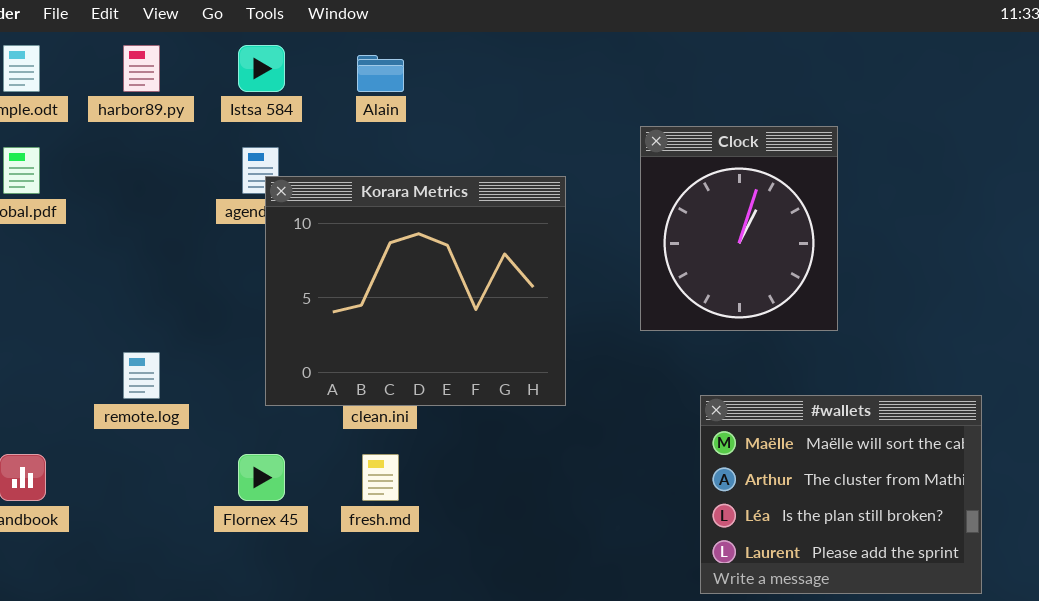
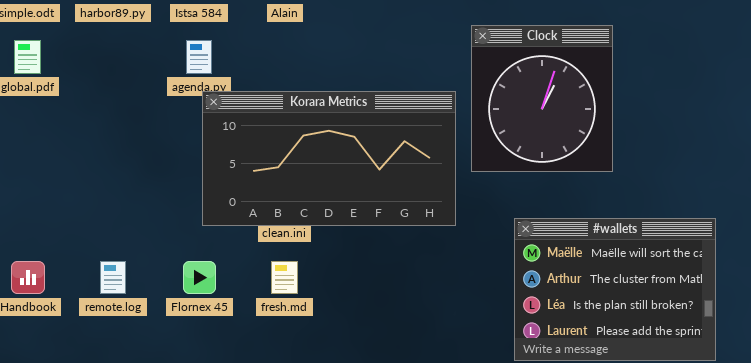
Korara Metrics: [265,176,566,406] -> [202,91,456,226], resized
remote.log: [123,352,160,399] -> [100,261,126,294], moved

